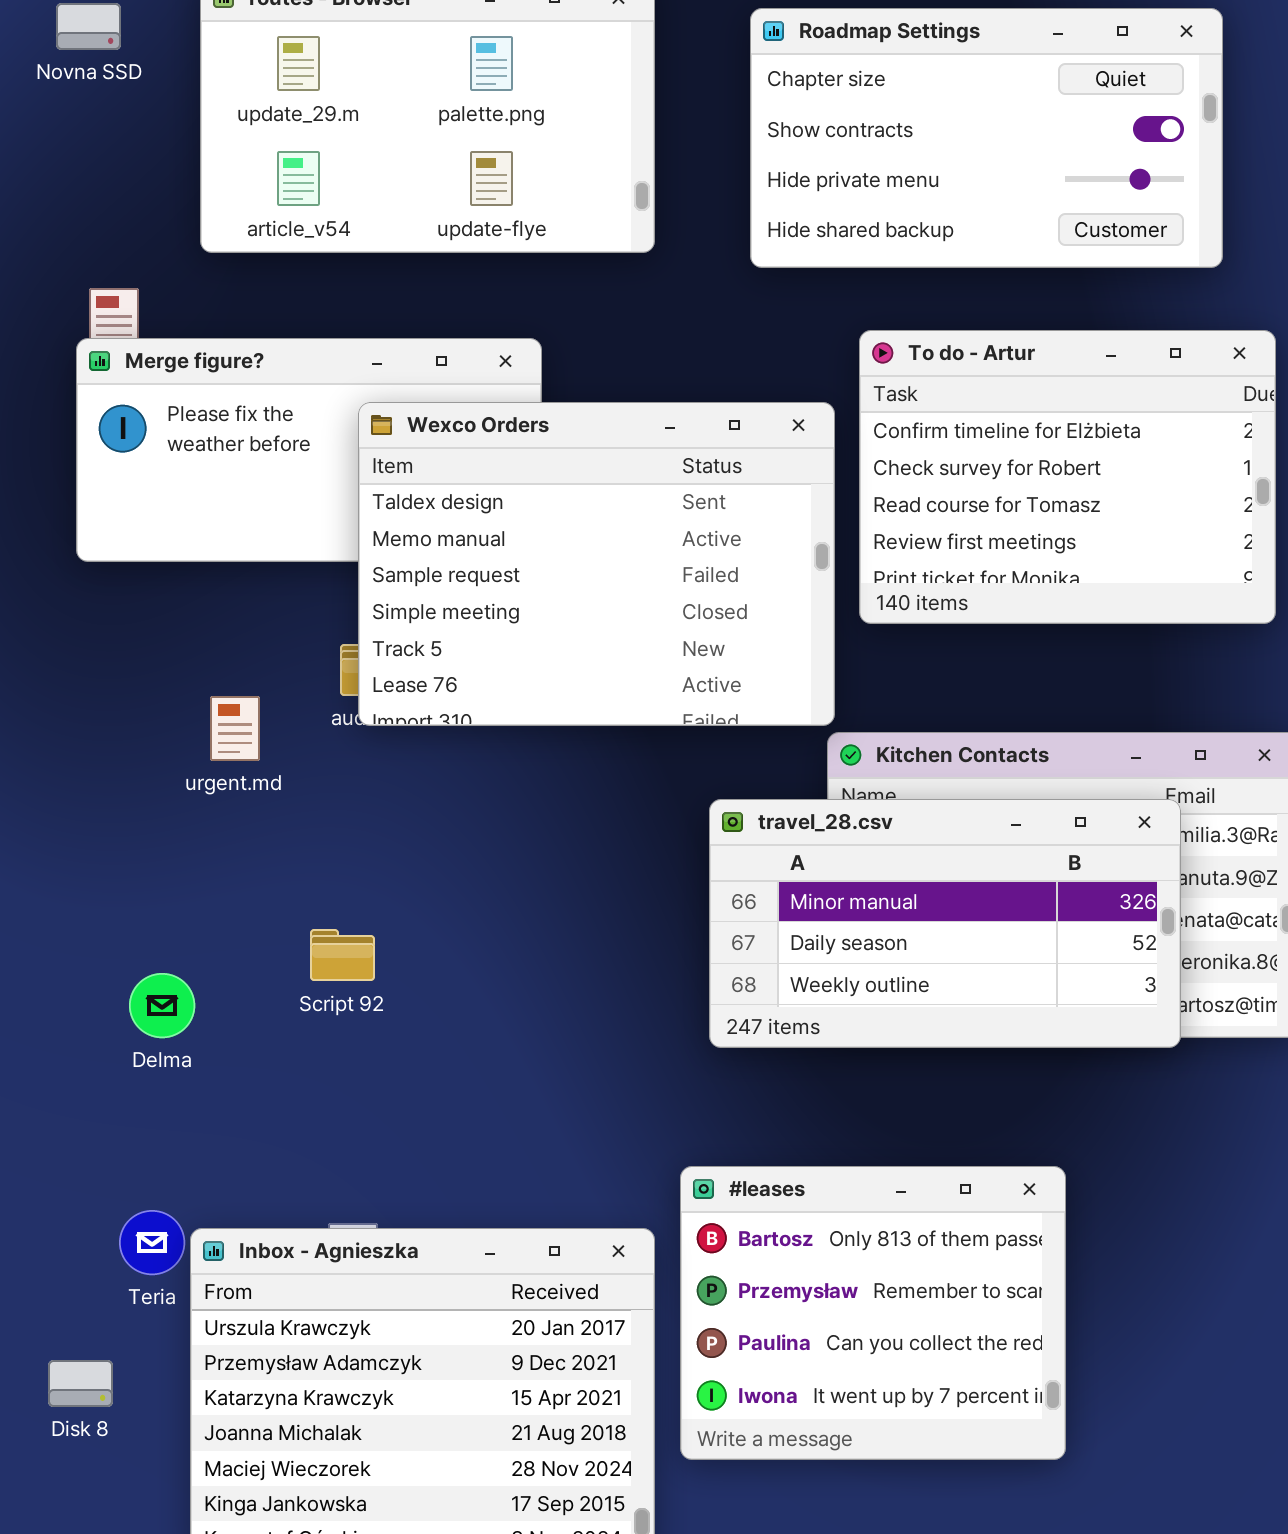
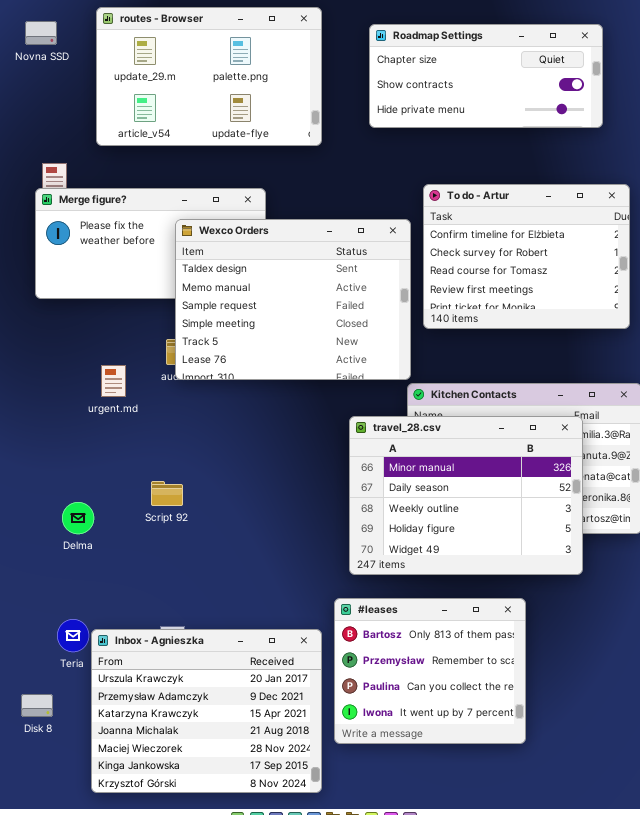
Roadmap Settings: [750,8,1223,268] -> [369,24,603,128], resized
travel_28.csv: [709,799,1181,1048] -> [349,416,583,575], resized

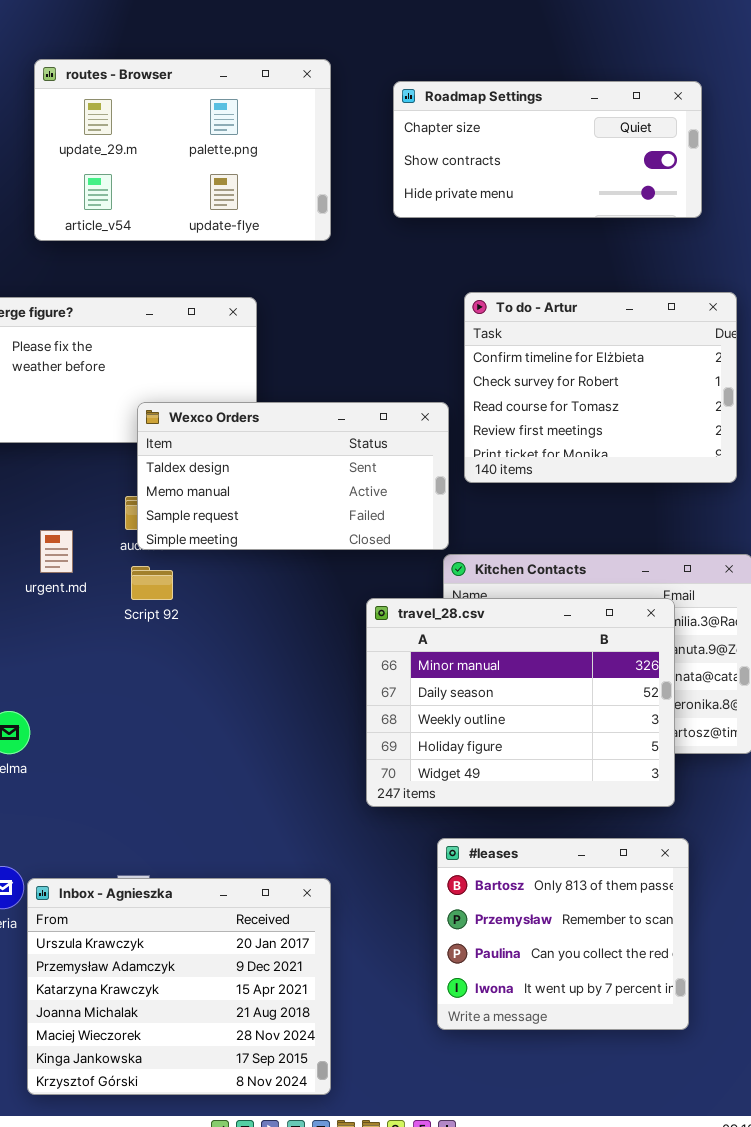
Wexco Orders: [175,219,411,380] -> [137,402,449,550], resized
Script 92: [151,481,183,506] -> [131,566,173,600], moved
#leases: [334,598,526,744] -> [437,838,689,1030], moved

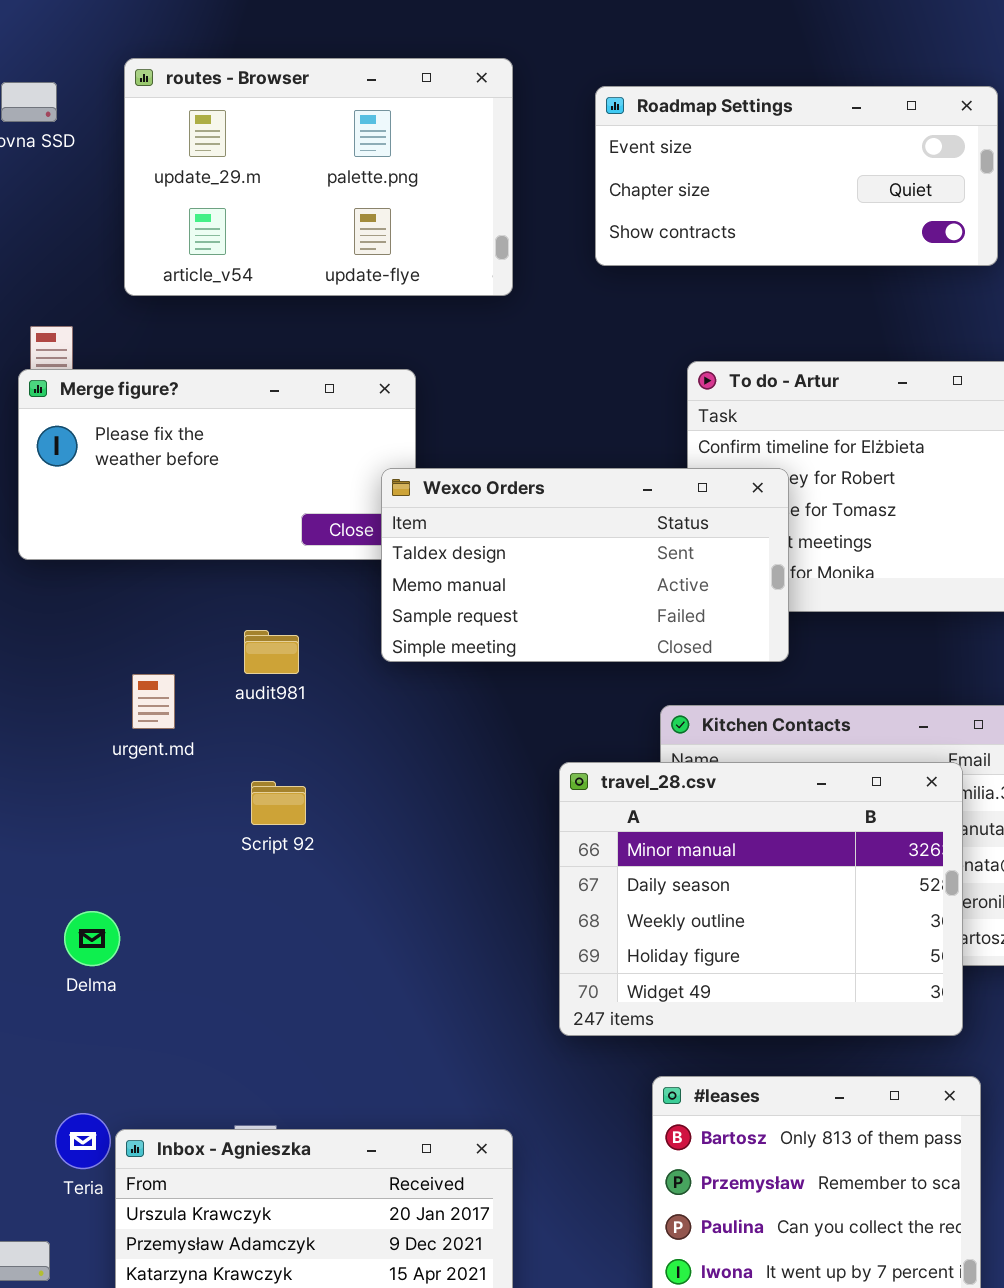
Roadmap Settings: [393,81,702,218] -> [595,86,998,266], scrolled up 1 row
Wexco Orders: [137,402,449,550] -> [381,468,789,662], moved
Script 92: [131,566,173,600] -> [251,781,306,825], moved

